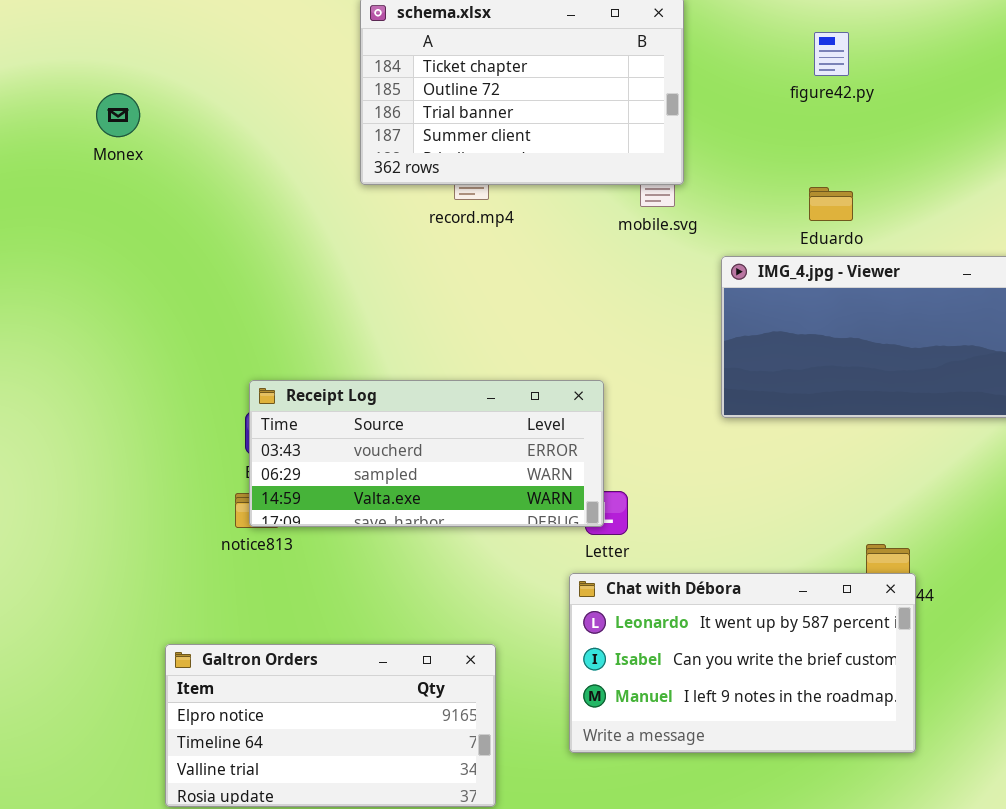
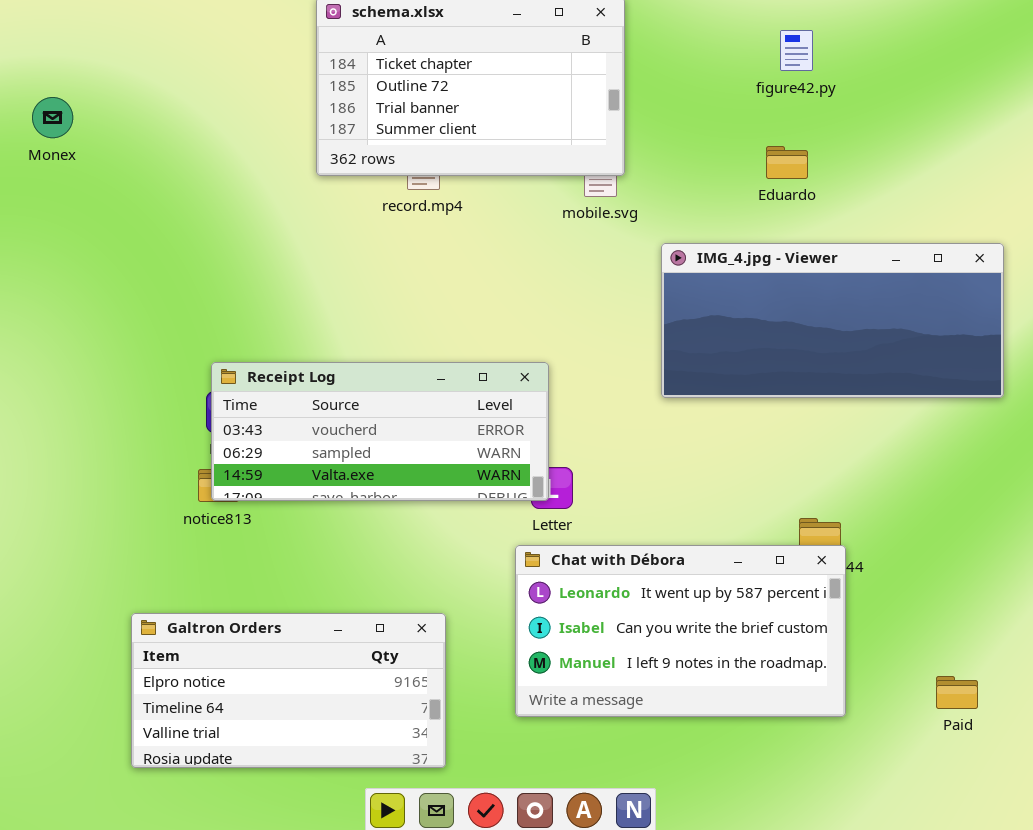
figure42.py: [814,32,849,76] -> [780,30,813,71], moved
Monex: [96,93,140,137] -> [32,97,73,138], moved
Eduardo: [809,187,853,221] -> [766,146,808,179], moved

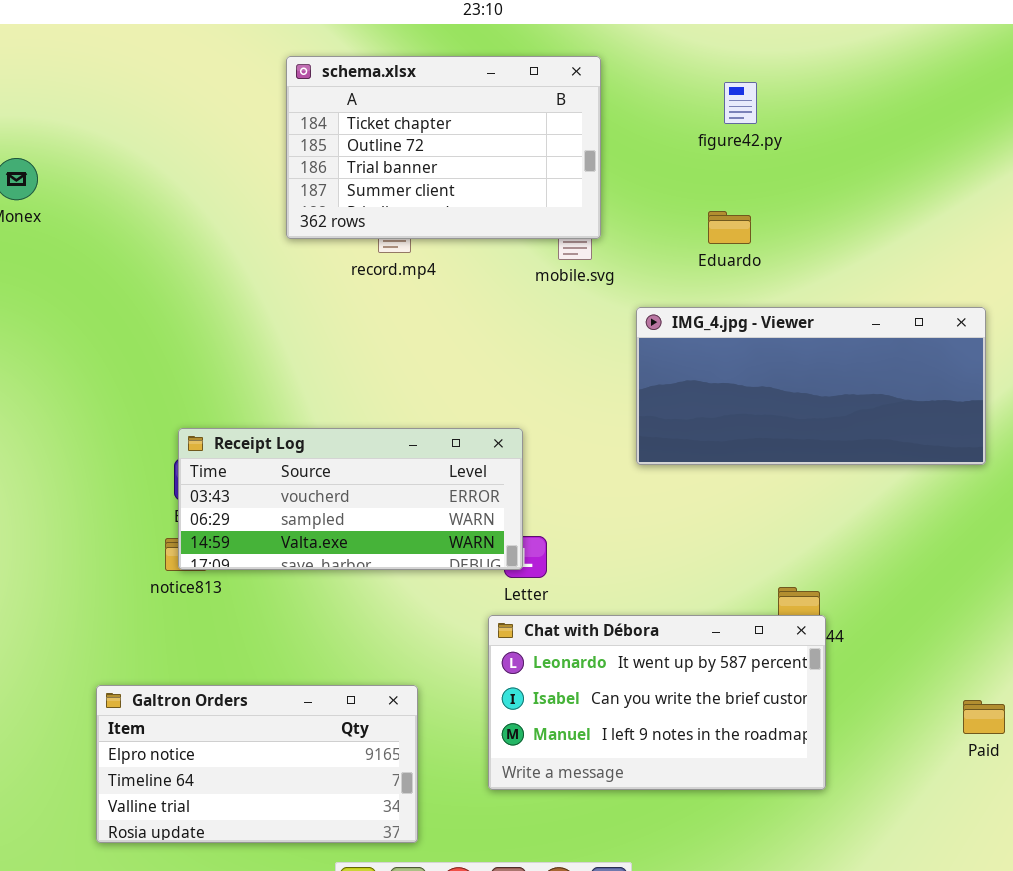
figure42.py: [780,30,813,71] -> [724,82,757,124], moved
Eduardo: [766,146,808,179] -> [708,211,751,244], moved
Paid: [936,676,978,709] -> [963,700,1005,734], moved

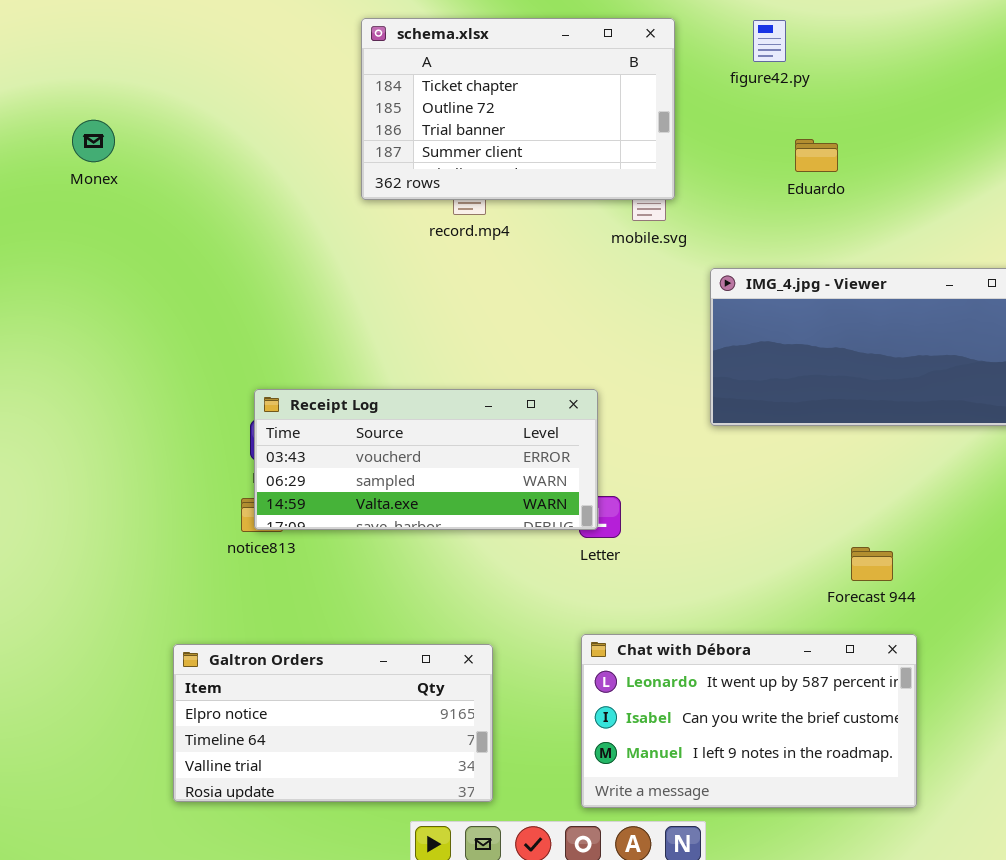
figure42.py: [724,82,757,124] -> [753,20,786,62], moved
Eduardo: [708,211,751,244] -> [795,139,838,172], moved
Chat with Débora: [488,615,826,790] -> [581,634,917,808], moved

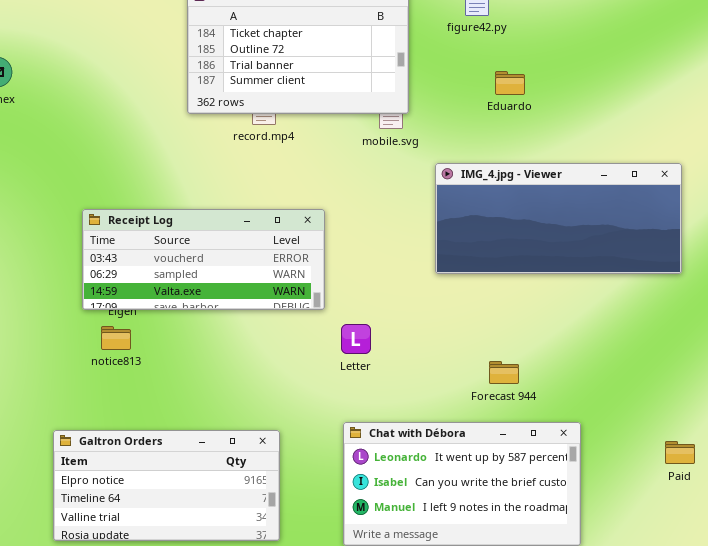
Receipt Log: [254,389,598,530] -> [82,209,325,310], moved
Forecast 944: [851,547,893,581] -> [489,361,519,384], moved

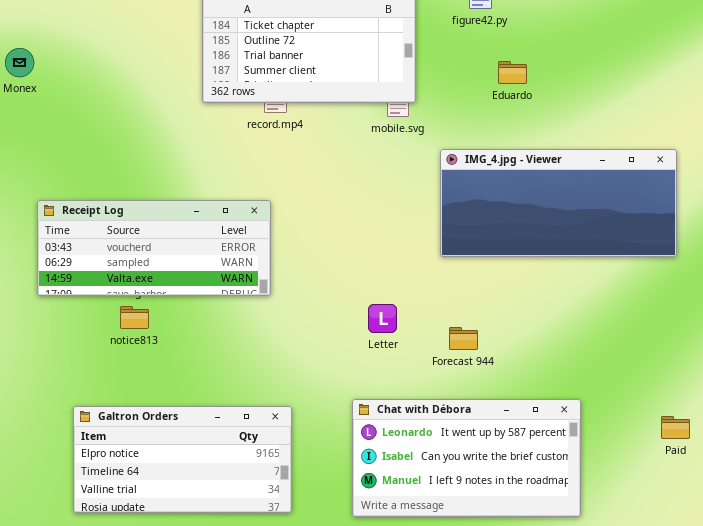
Receipt Log: [82,209,325,310] -> [37,200,271,296], moved
Letter: [341,324,371,354] -> [368,304,397,333], moved
Forecast 944: [489,361,519,384] -> [449,327,478,350], moved

